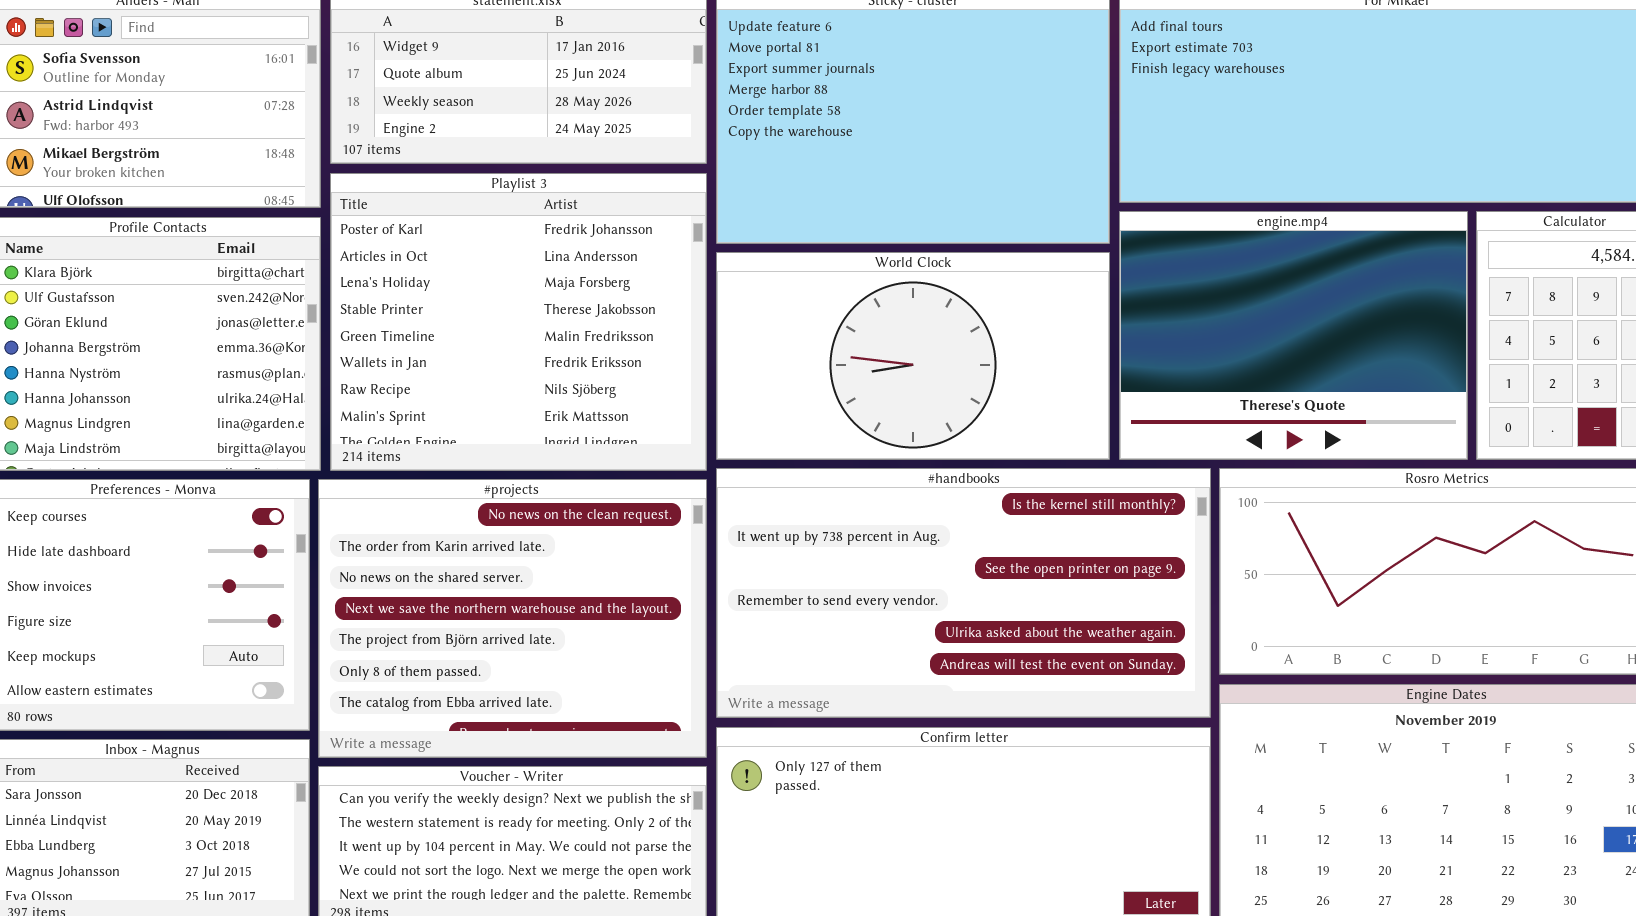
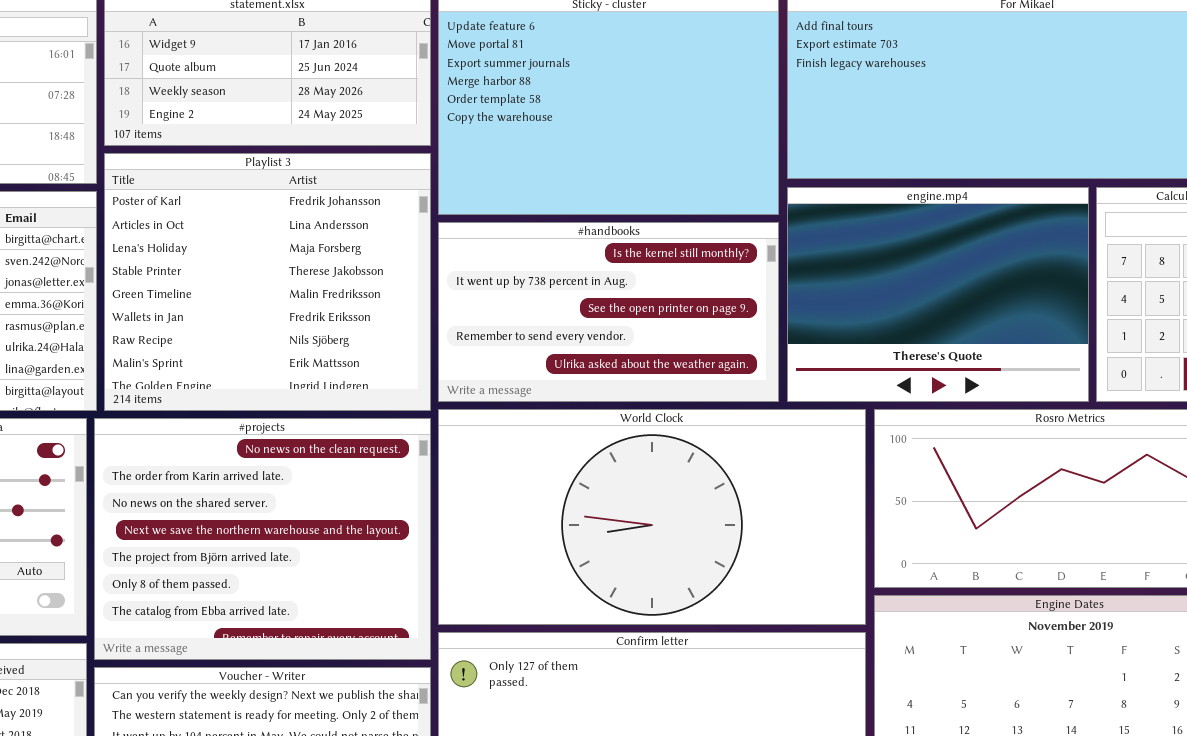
World Clock: [716,252,1110,460] -> [438,409,866,625], moved, resized
#handbooks: [716,468,1211,718] -> [438,222,779,402], moved, resized

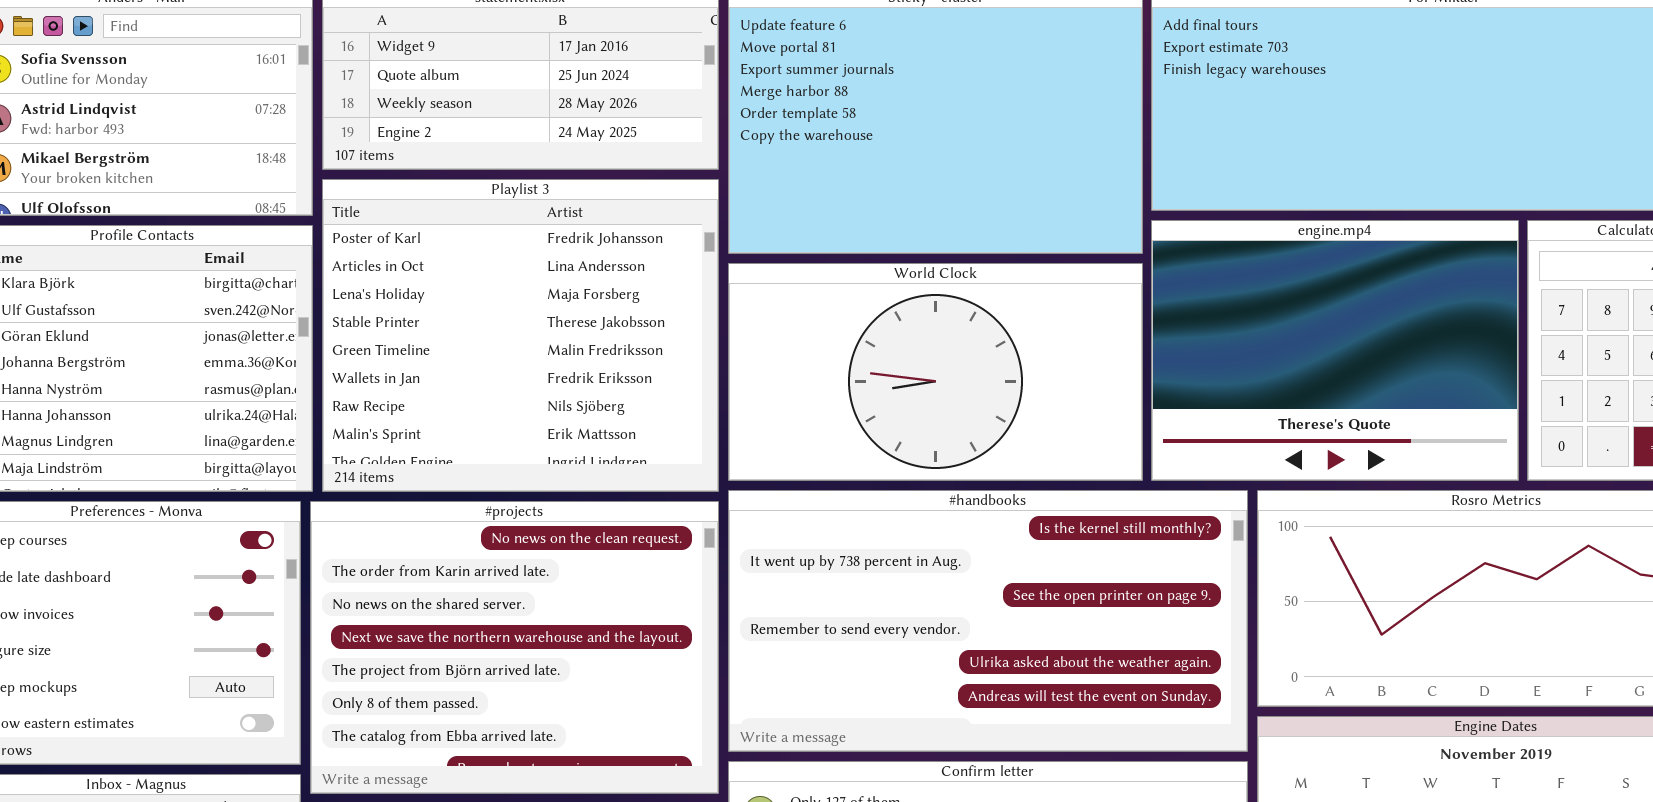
#handbooks: [438,222,779,402] -> [728,490,1248,752], moved, resized
World Clock: [438,409,866,625] -> [728,263,1143,481], moved, resized

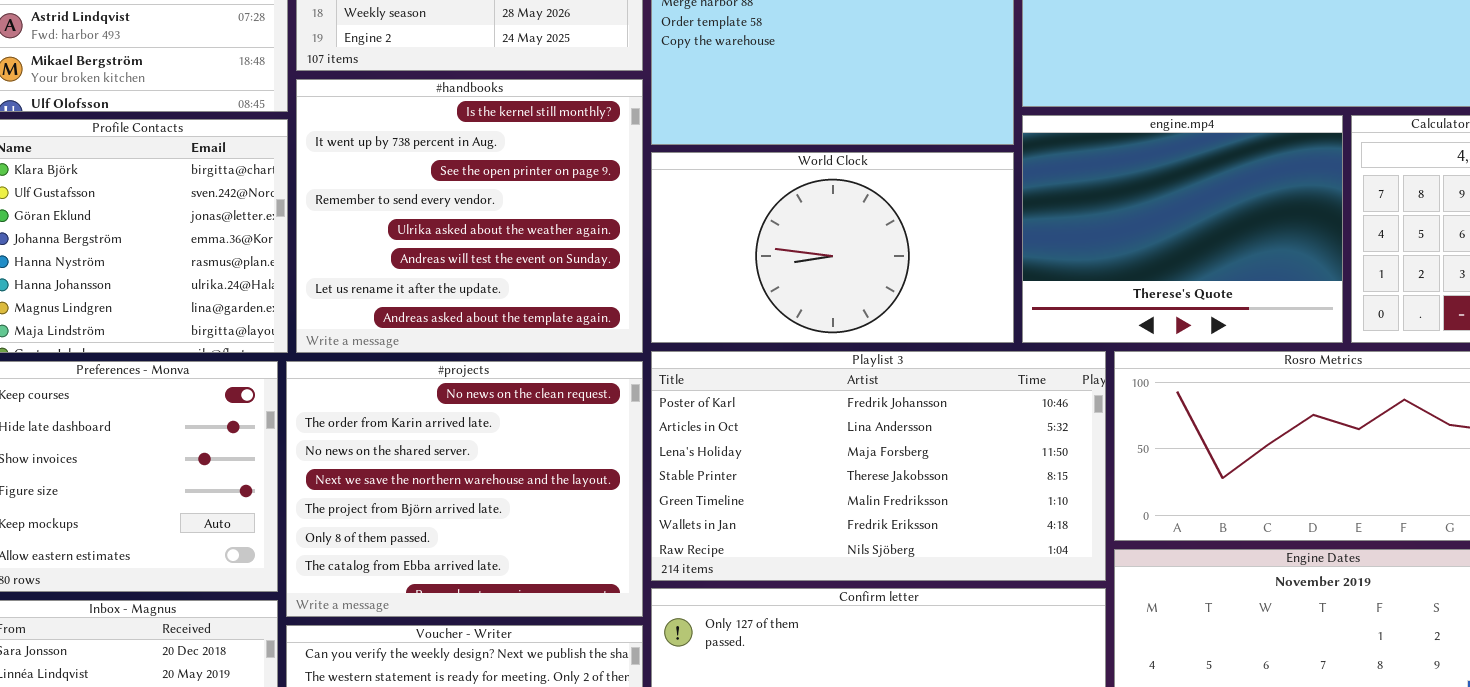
Playlist 3: [322,179,719,492] -> [651,351,1106,581], moved, resized
#handbooks: [728,490,1248,752] -> [296,79,643,353], moved, resized

